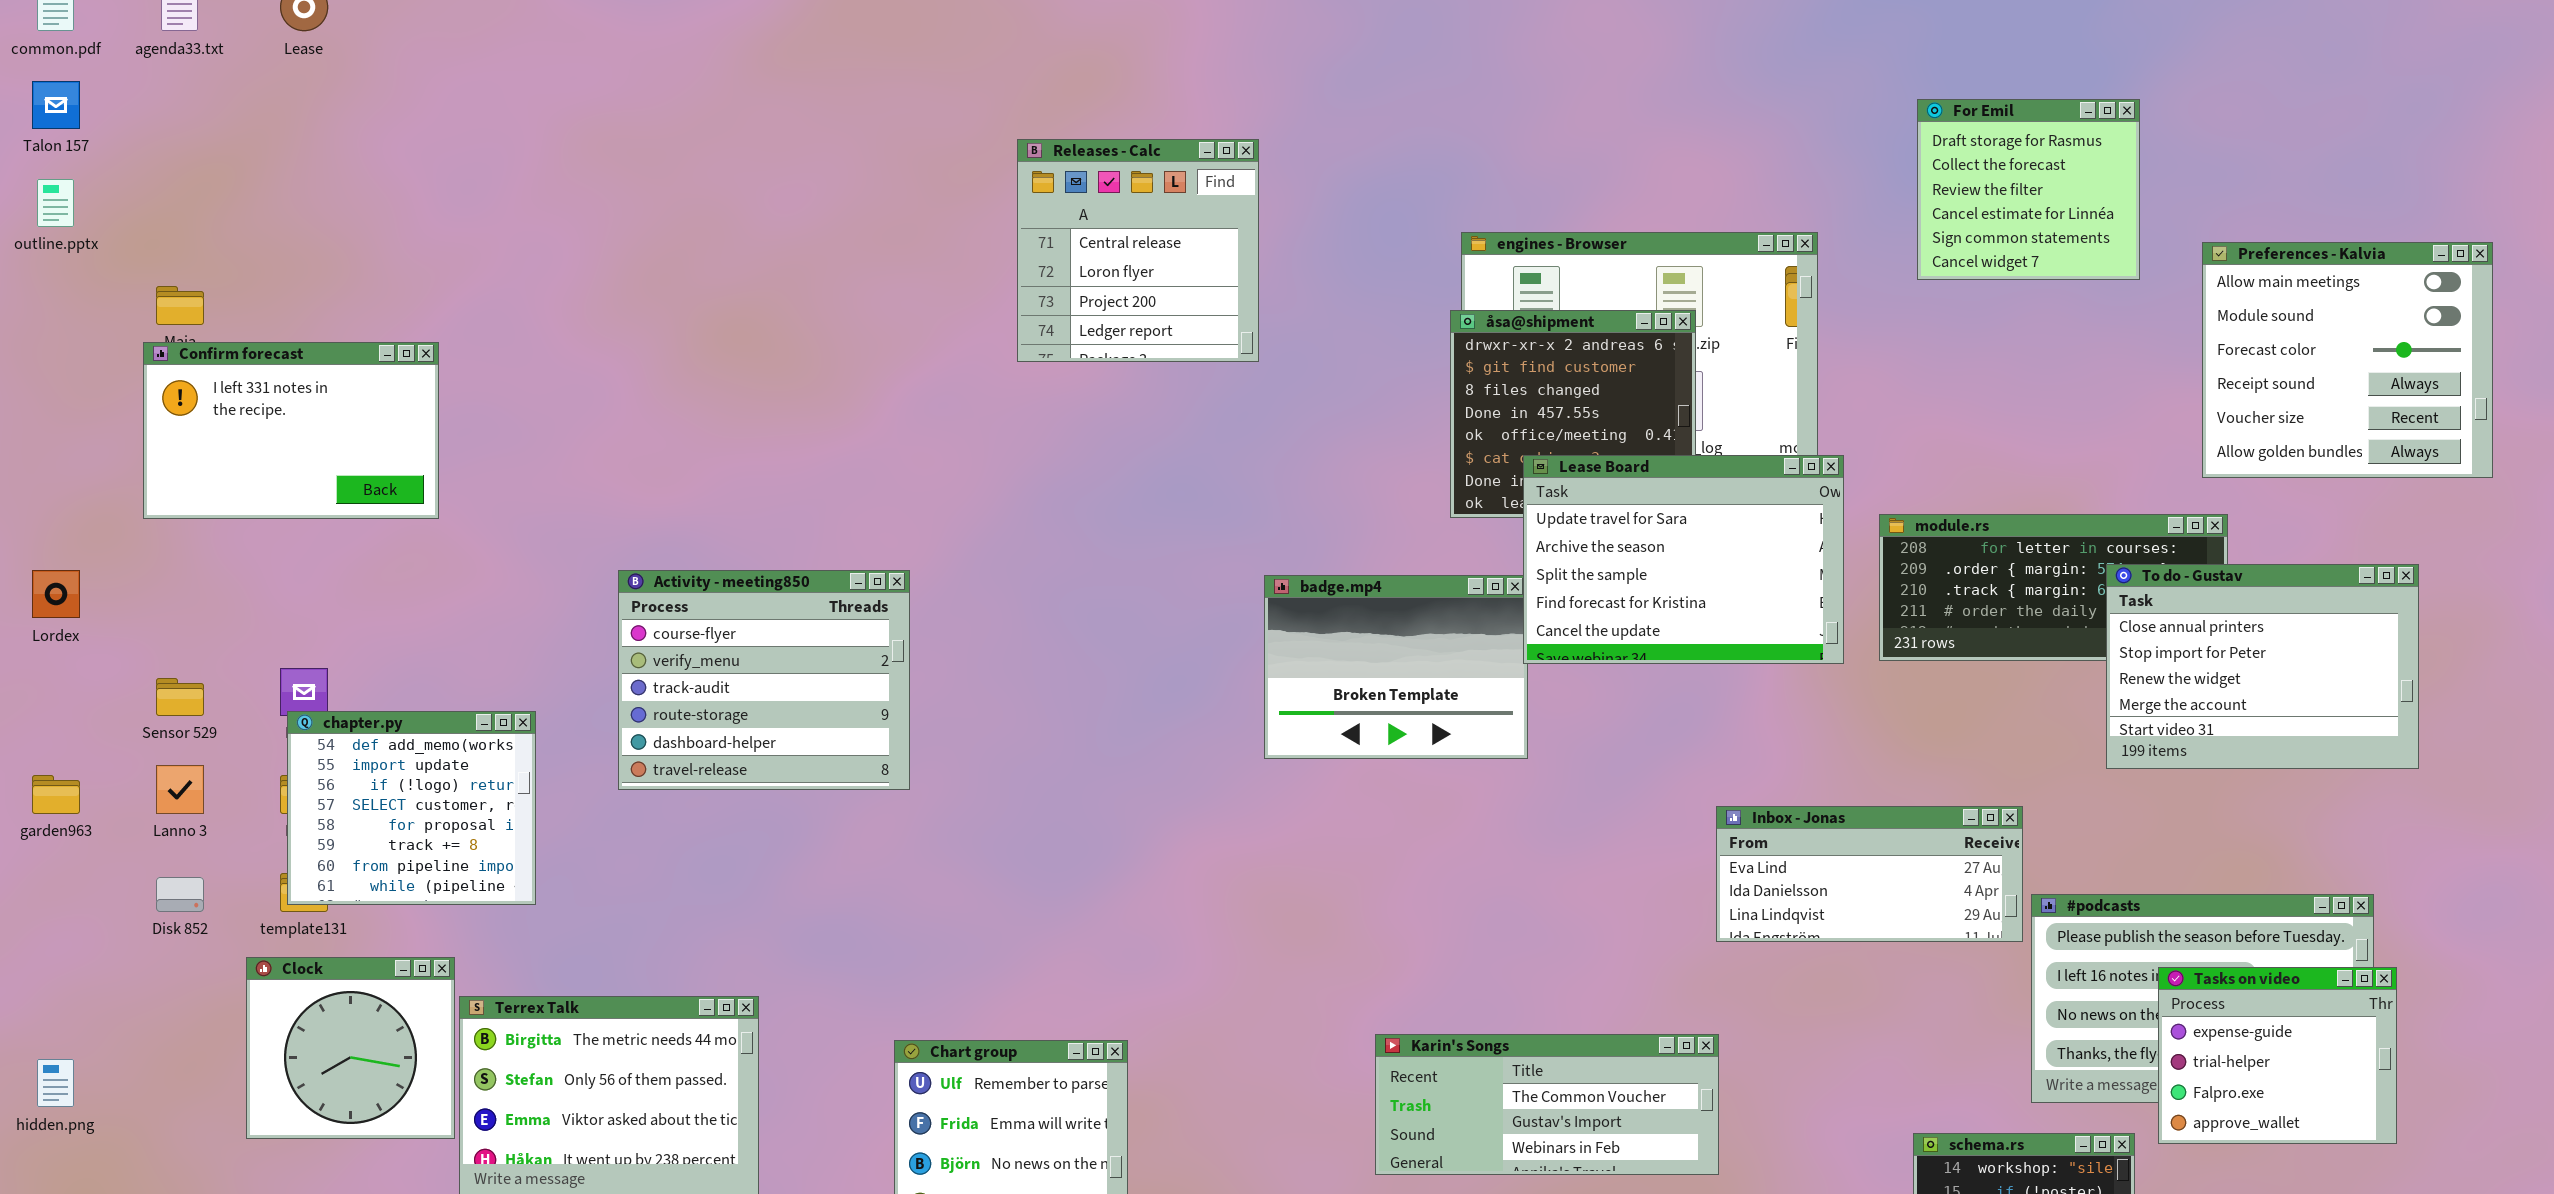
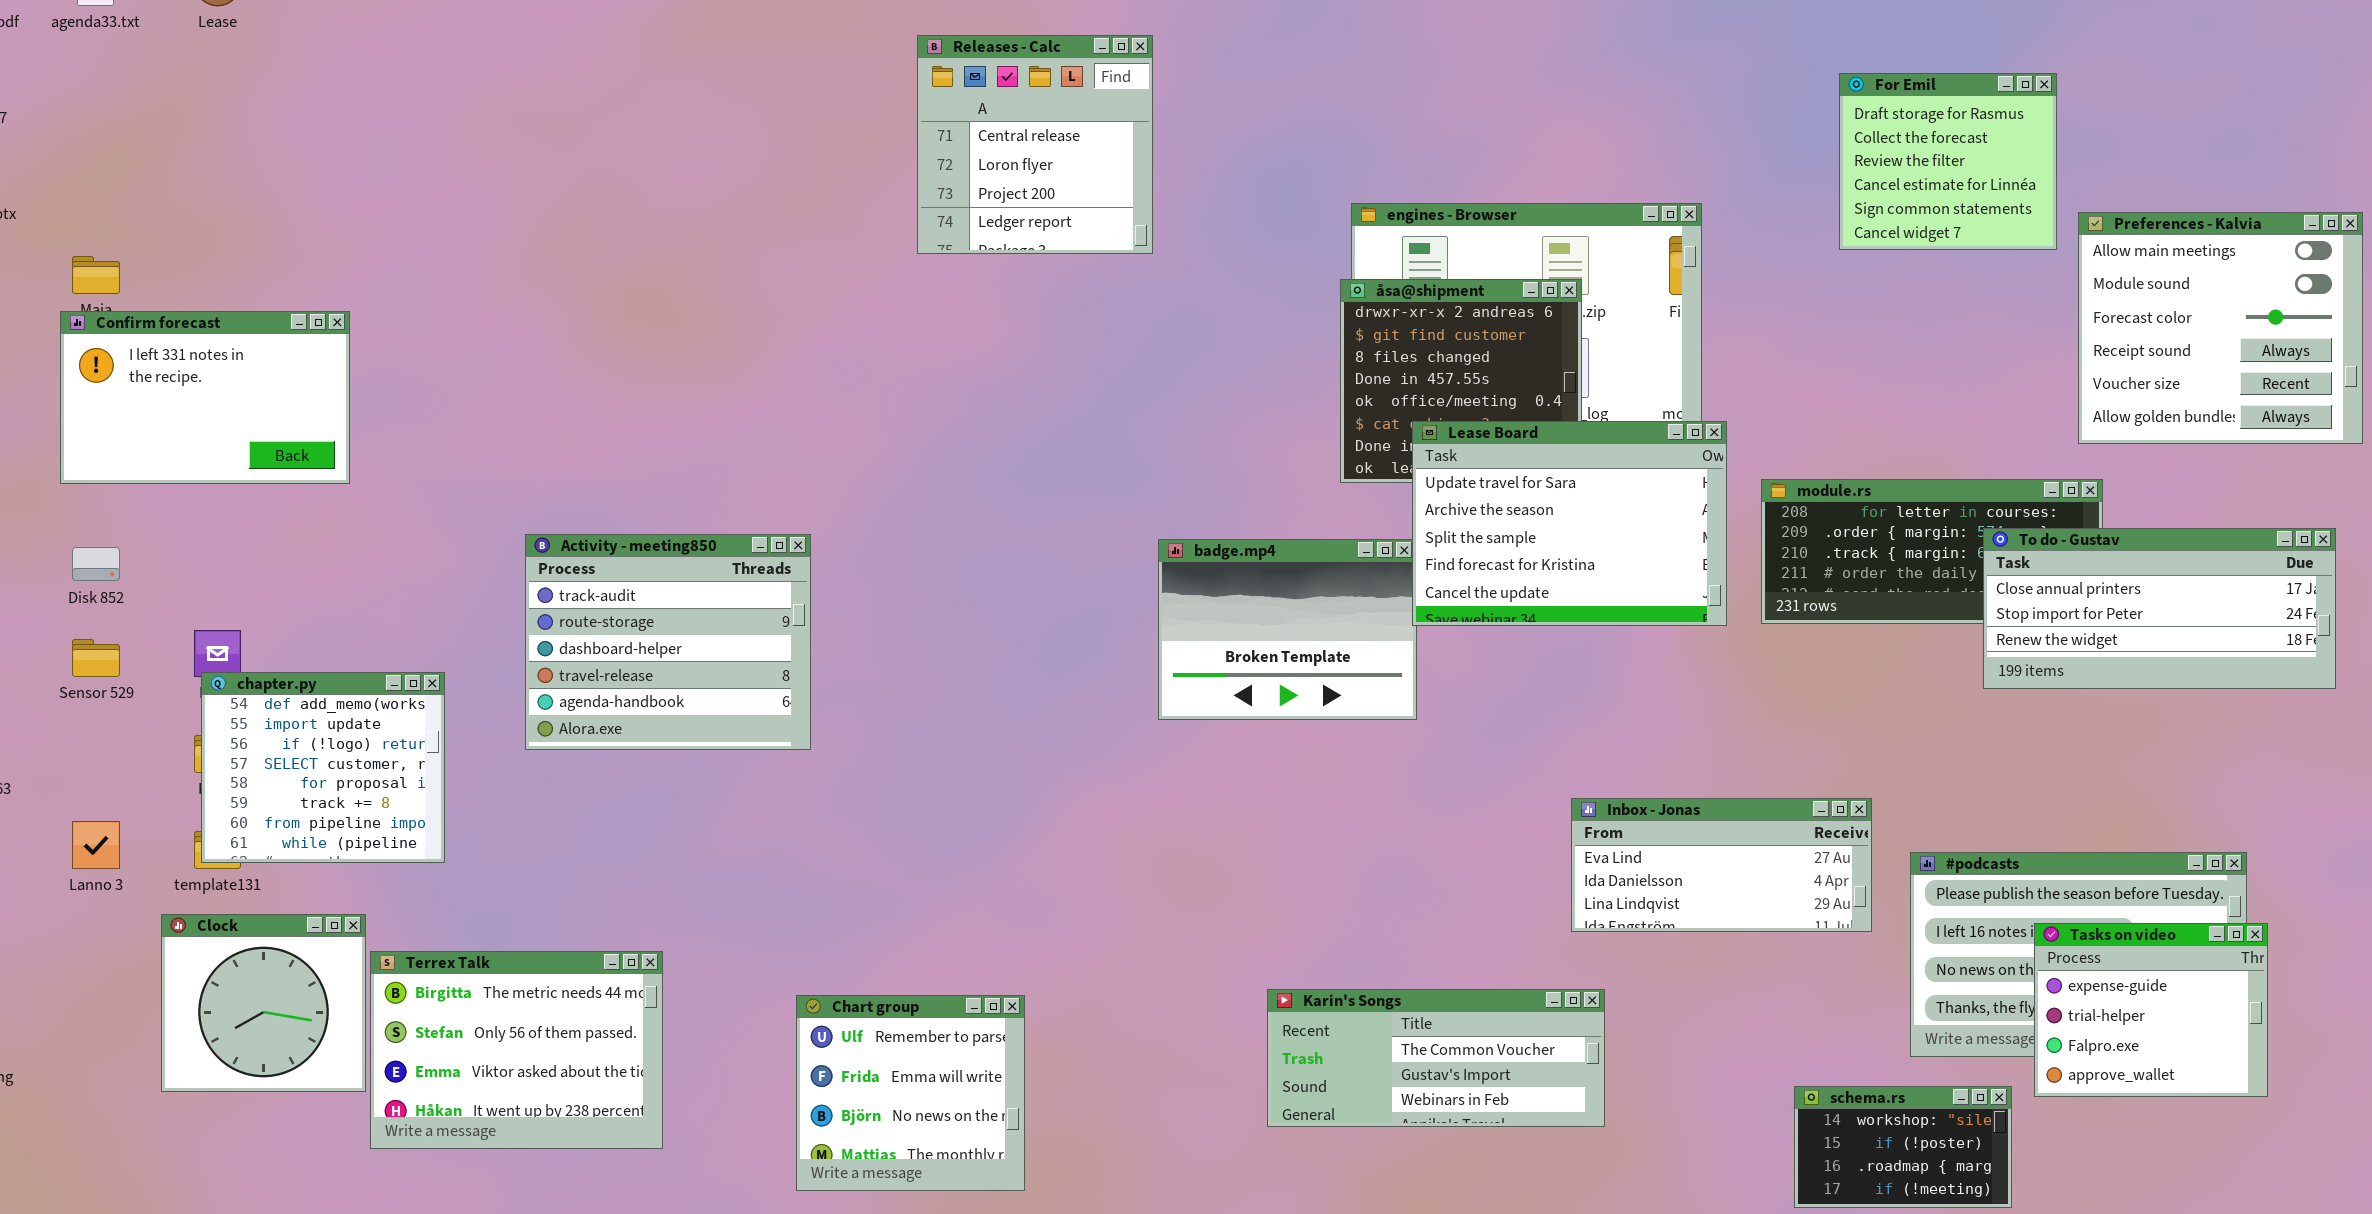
For Emil: [1917,99,2140,280] -> [1839,73,2057,250], moved
Releases - Calc: [1017,139,1259,362] -> [917,35,1153,254], moved
To do - Gustav: [2106,564,2419,769] -> [1983,528,2336,689], resized
Activity - meeting850: [618,570,910,790] -> [525,534,811,750], scrolled down 2 rows
Lanno 3: [156,765,204,814] -> [72,821,120,869], moved
Inbox - Jonas: [1716,806,2023,942] -> [1571,798,1872,932], moved
Disk 852: [156,877,204,912] -> [72,547,120,581], moved

